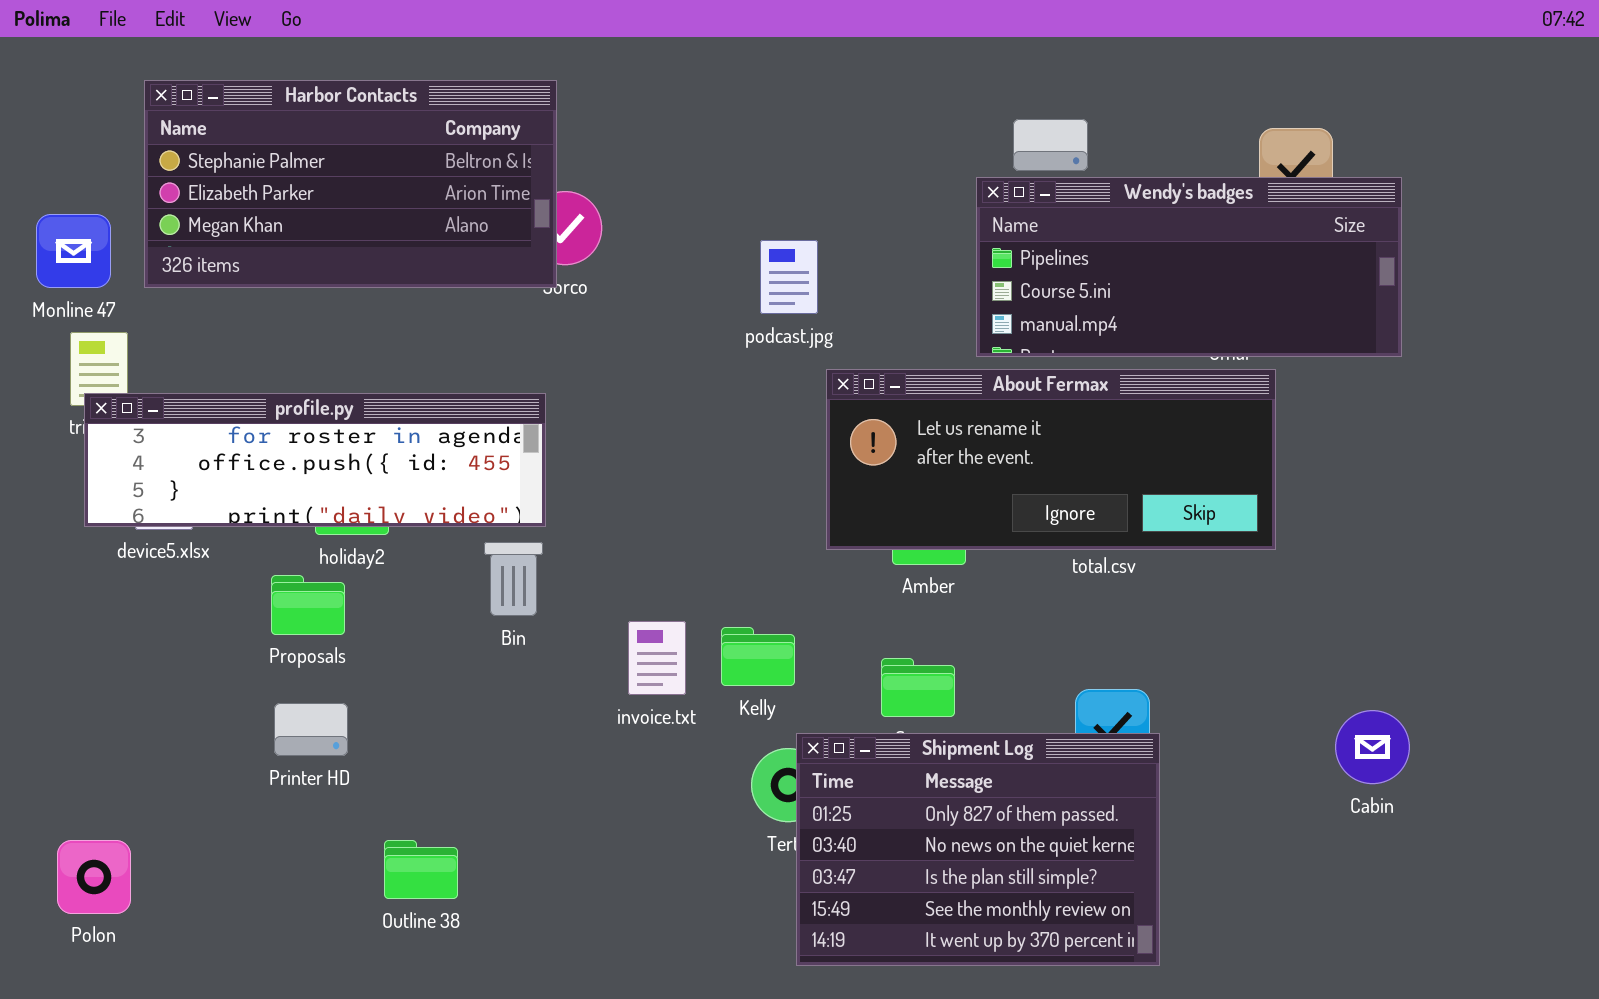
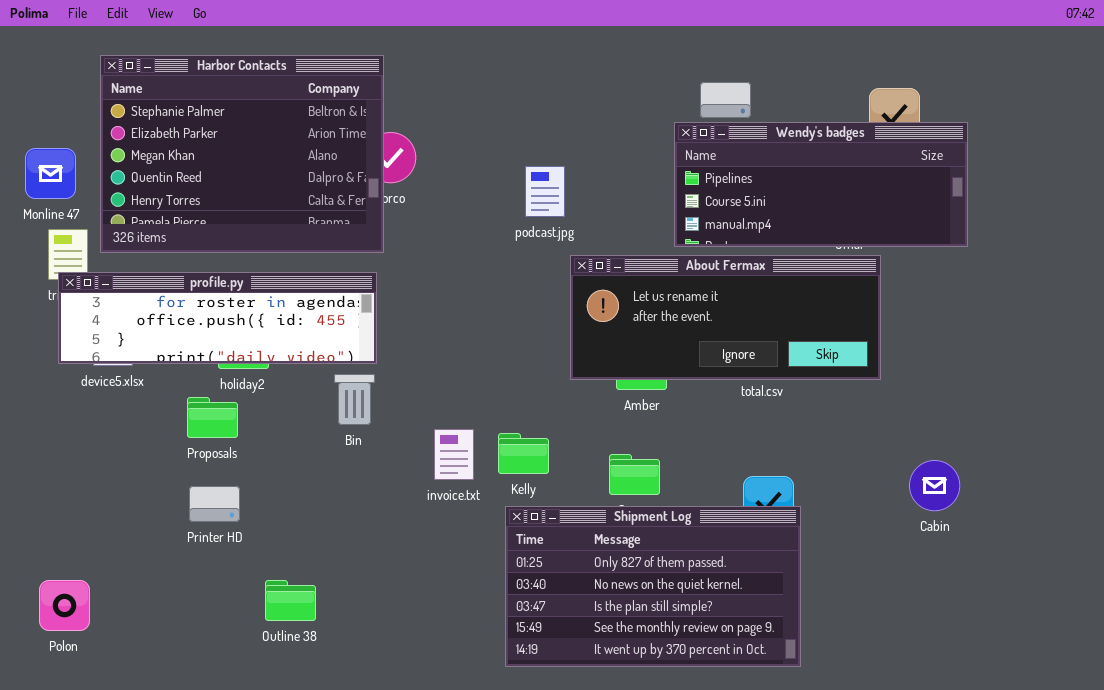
Harbor Contacts: [144,80,557,288] -> [100,55,384,253], resized
Cabin: [1335,710,1410,784] -> [909,460,960,511], moved
Shipment Log: [796,733,1160,966] -> [505,506,801,667], resized

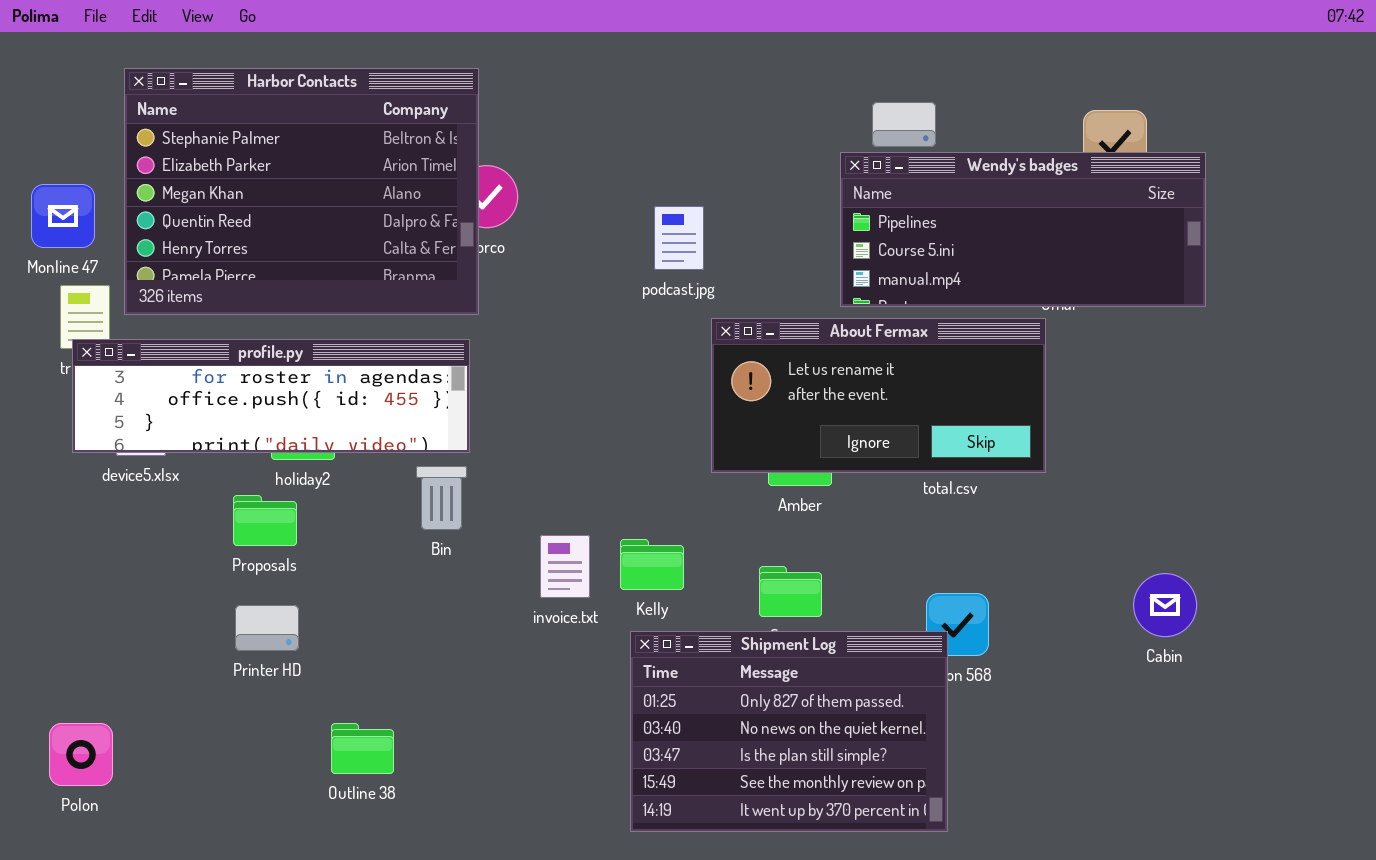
About Fermax: [570,255,881,380] -> [711,318,1046,473], resized
Shipment Log: [505,506,801,667] -> [630,631,948,832], resized

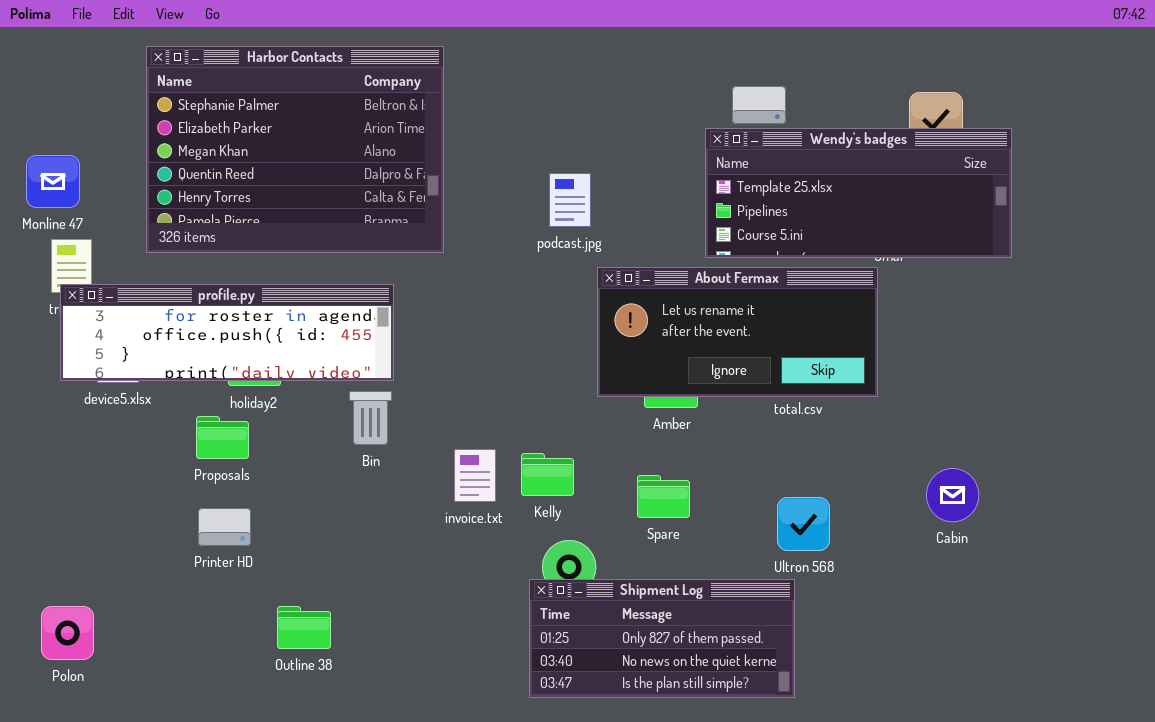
Harbor Contacts: [124,68,479,315] -> [146,46,444,253], moved
Wendy's badges: [840,152,1206,307] -> [705,128,1012,258], scrolled up 1 row
Cabin: [1133,573,1197,637] -> [926,468,979,522], moved
Shipment Log: [630,631,948,832] -> [529,579,795,698], resized

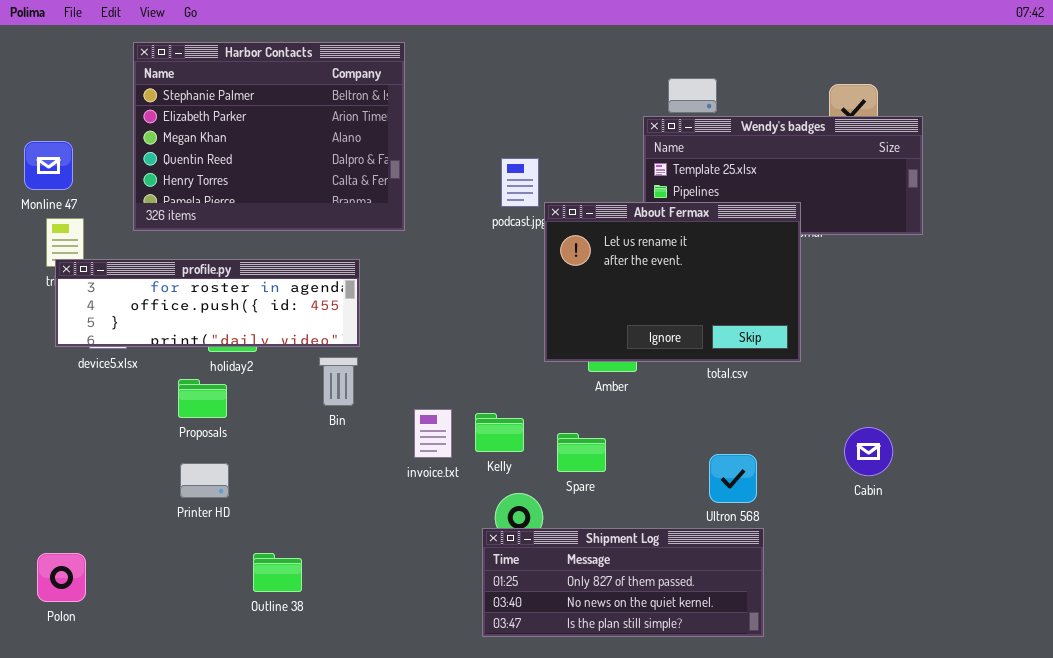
About Fermax: [597,267,878,397] -> [544,202,801,362], resized
Spare: [637,475,690,518] -> [557,433,606,472], moved
Shipment Log: [529,579,795,698] -> [482,528,764,637], resized

